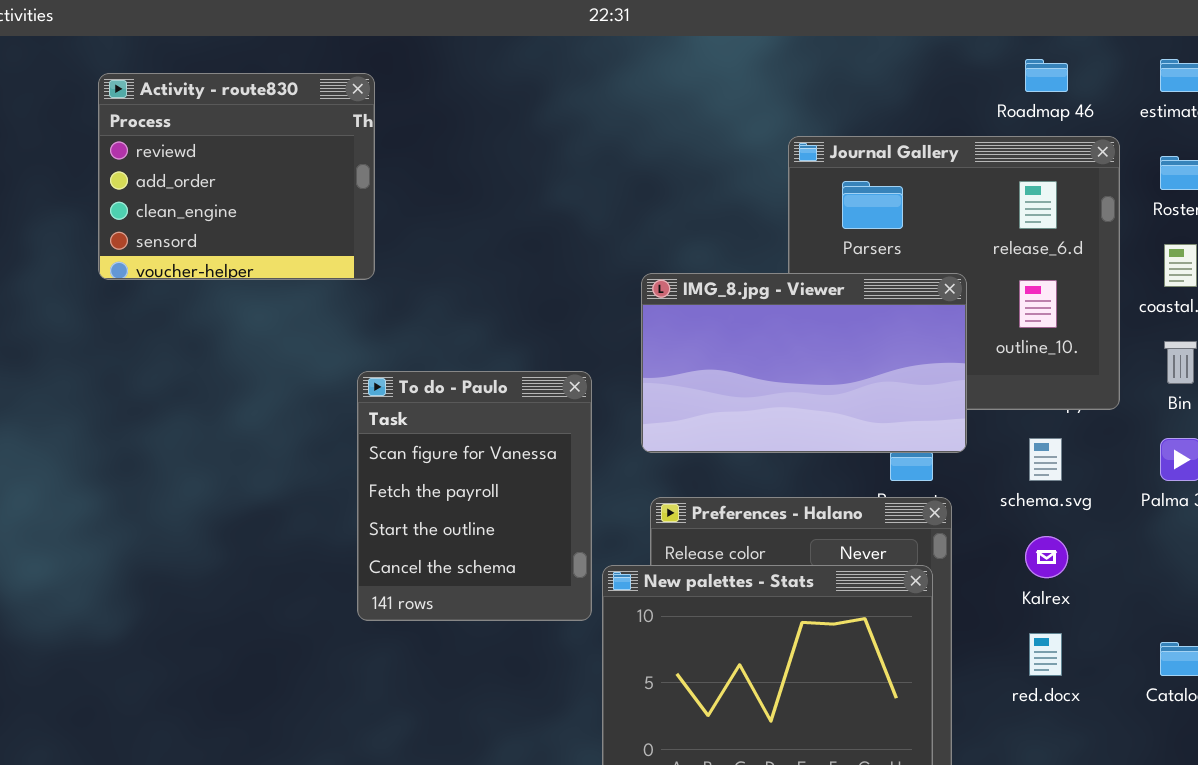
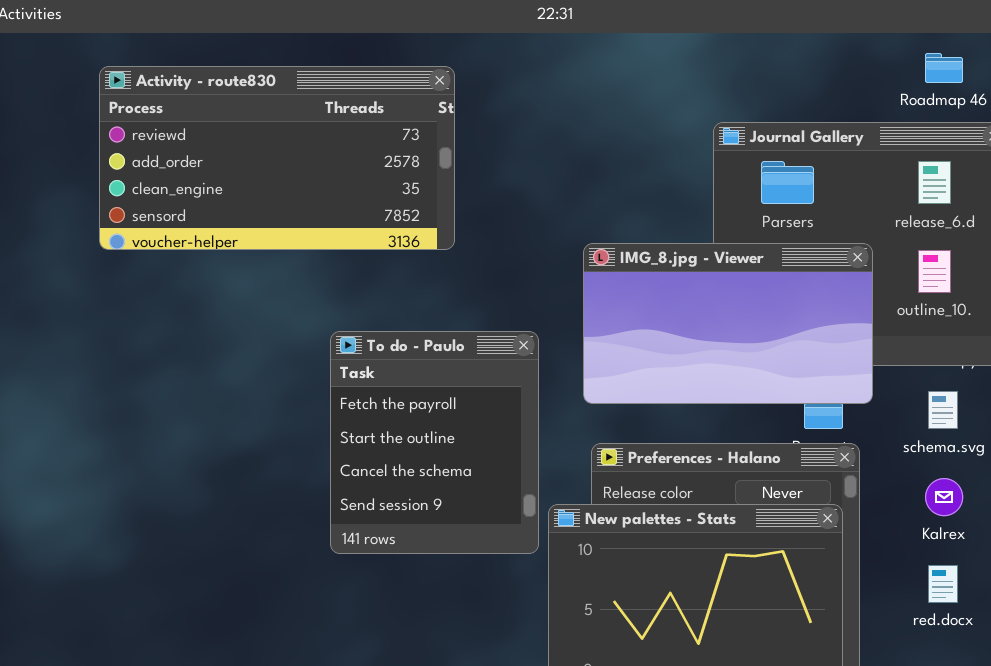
Activity - route830: [98,73,375,280] -> [99,66,455,250], resized
To do - Paulo: [357,371,592,621] -> [330,331,539,554], scrolled down 1 row

